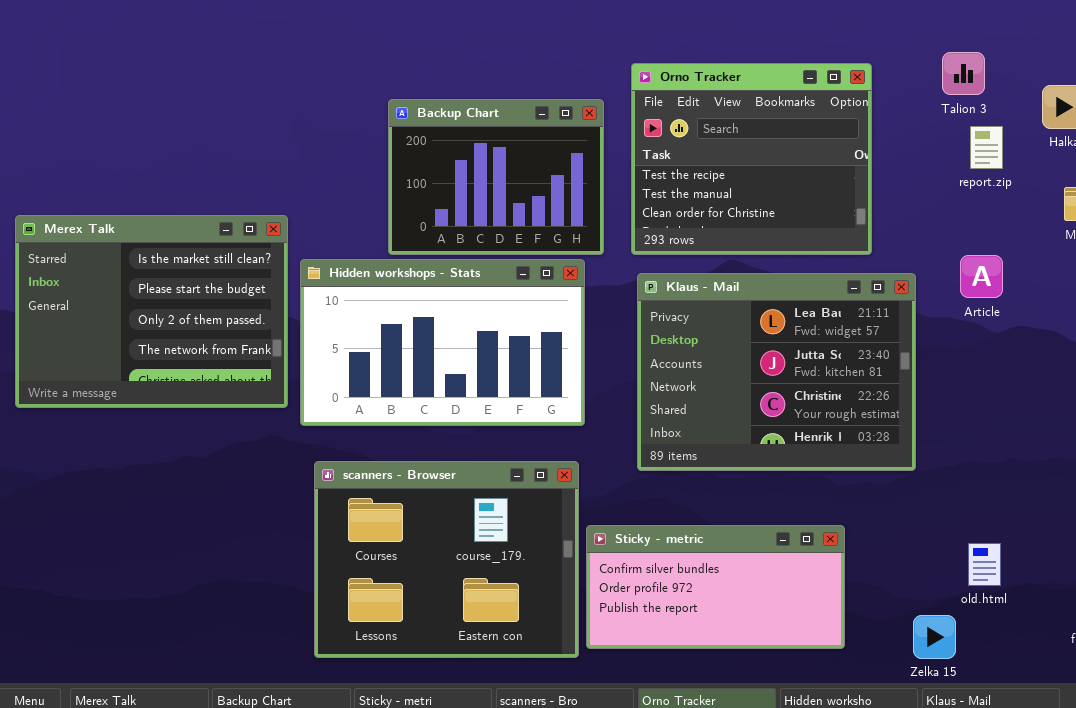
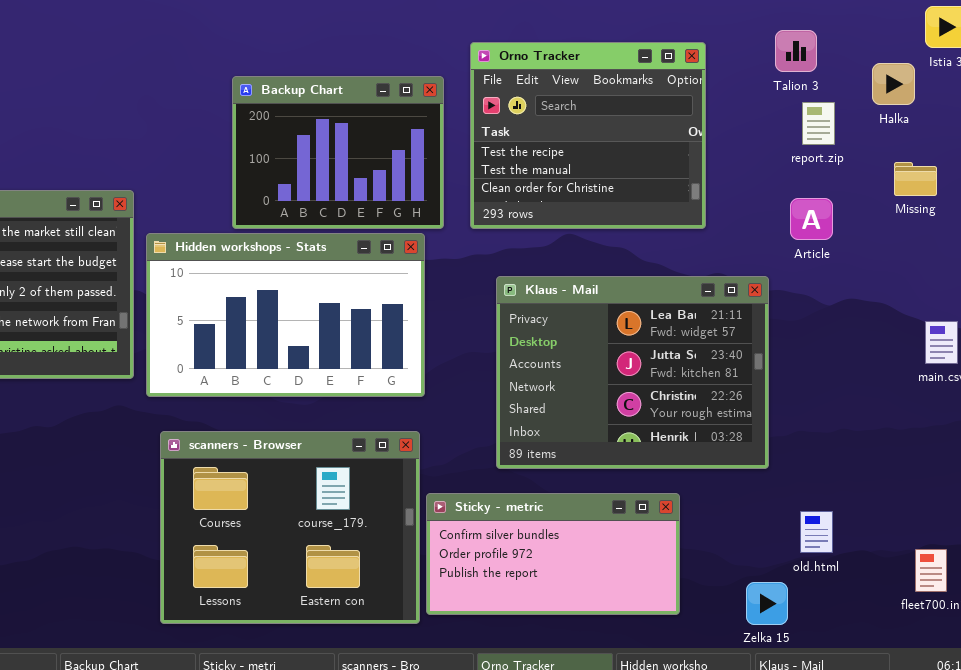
Article: [960,255,1003,298] -> [790,198,833,240], moved
Klaus - Mail: [637,273,916,471] -> [496,276,769,469], moved

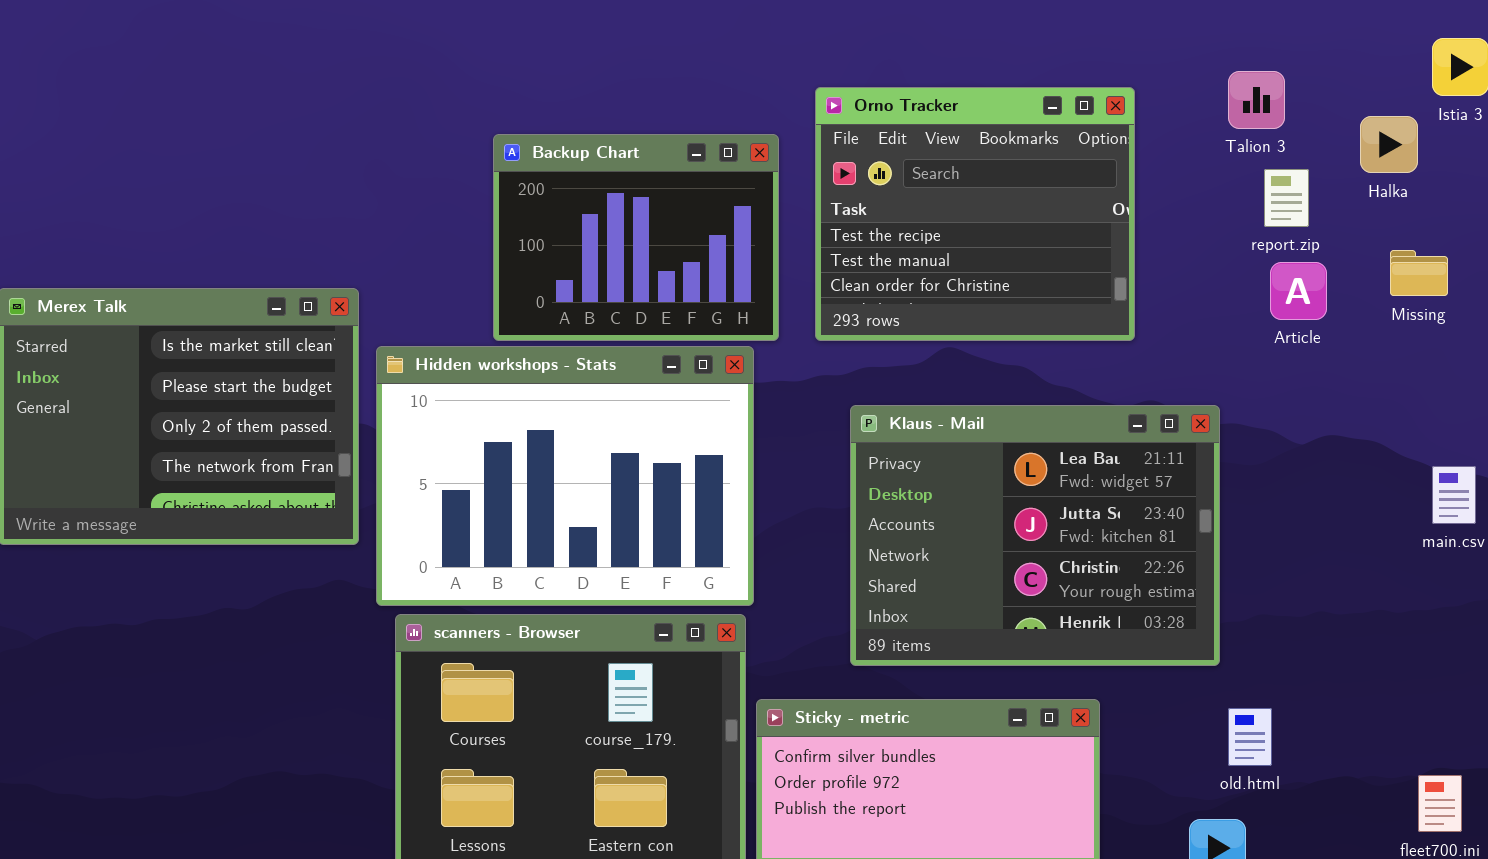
Article: [790,198,833,240] -> [1270,262,1327,320], moved
Hidden workshops - Stats: [146,233,425,397] -> [376,346,754,606], resized
old.html: [800,511,833,553] -> [1228,708,1272,766], moved

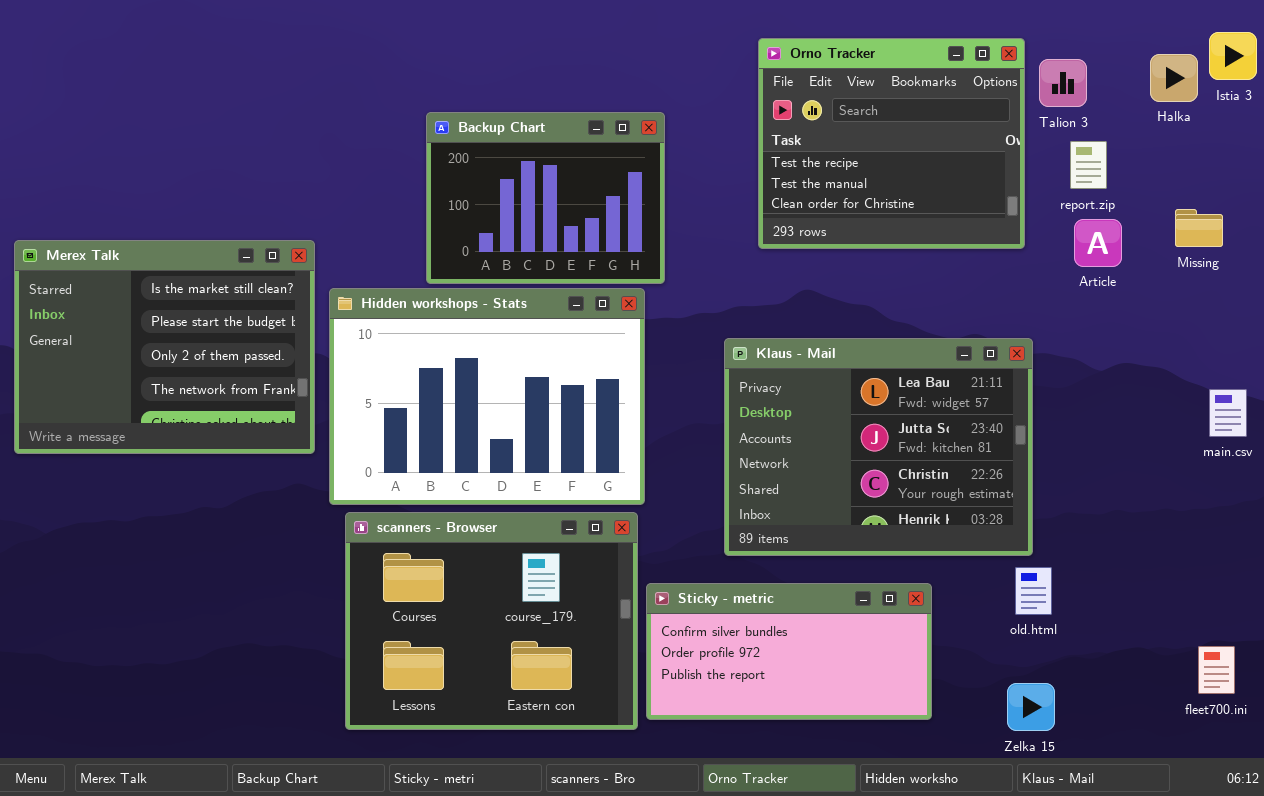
Orno Tracker: [815,87,1135,341] -> [758,38,1025,249], moved
Halka: [1360,116,1418,173] -> [1150,54,1198,102], moved
old.html: [1228,708,1272,766] -> [1015,567,1052,615], moved

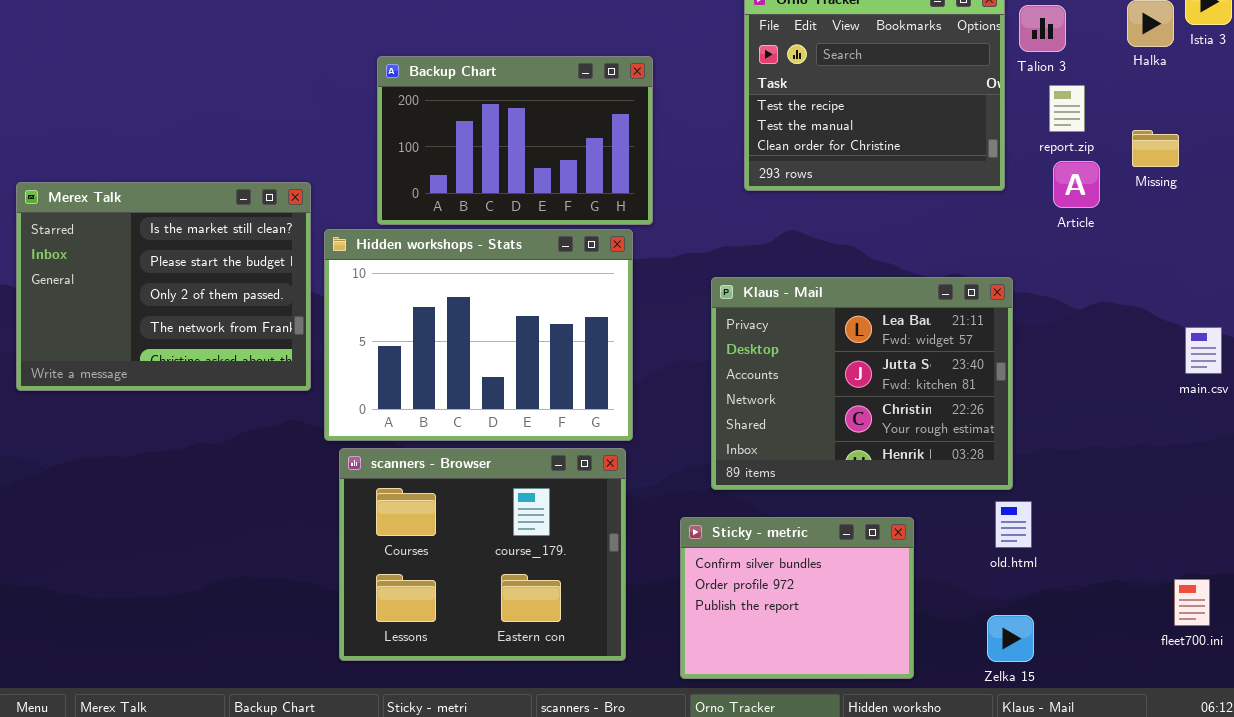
Backup Chart: [426,112,665,284] -> [377,56,653,225], resized
Missing: [1175,209,1223,247] -> [1132,130,1179,167], moved
Sticky - metric: [646,583,932,720] -> [680,517,914,679], resized

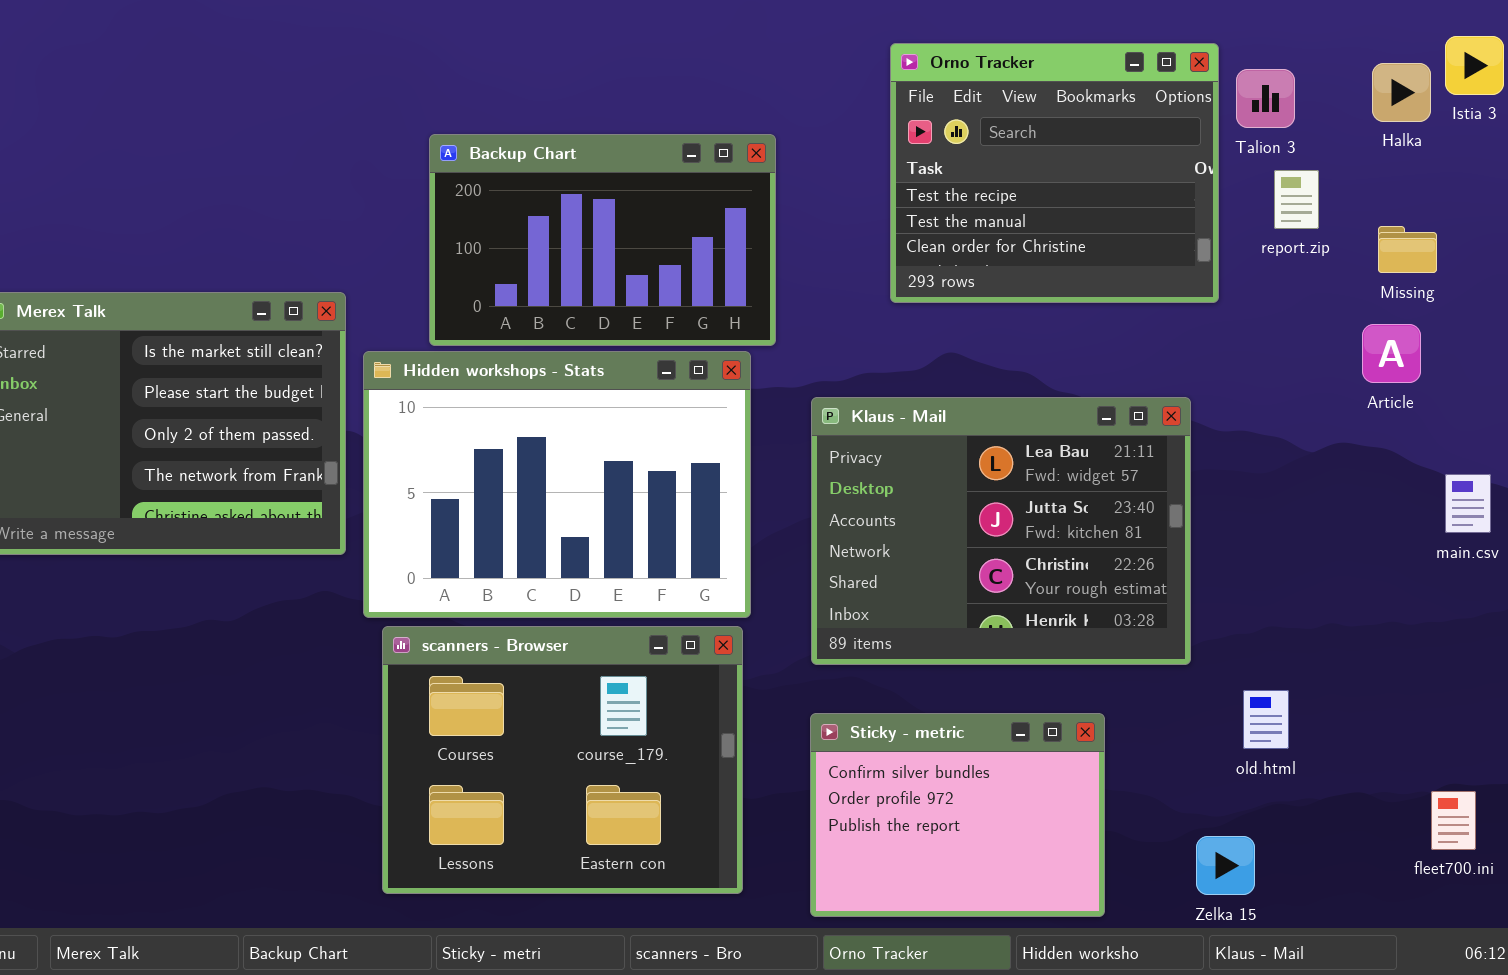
Article: [1053,161,1100,208] -> [1362,324,1421,383], moved
Klaus - Mail: [711,277,1013,490] -> [811,397,1191,665], moved
old.html: [995,501,1032,548] -> [1243,690,1289,749], moved

